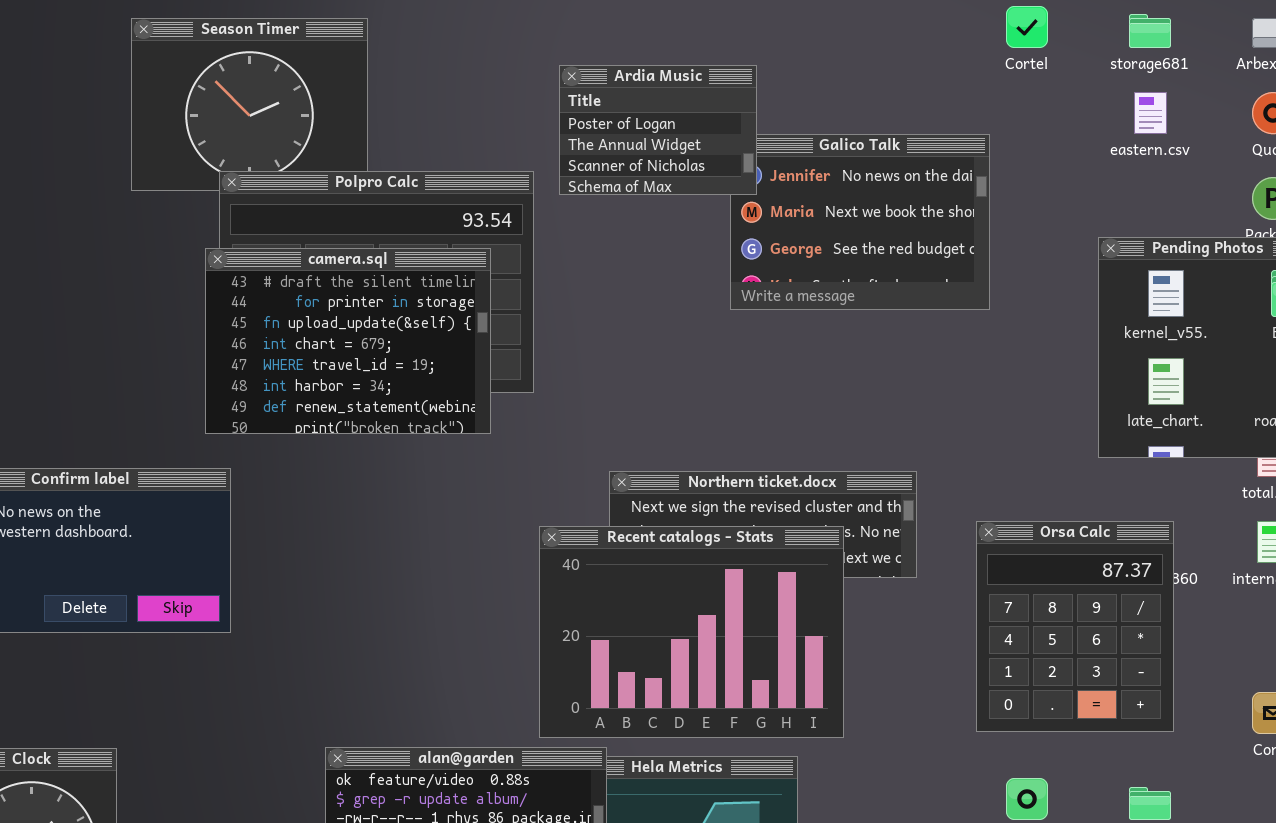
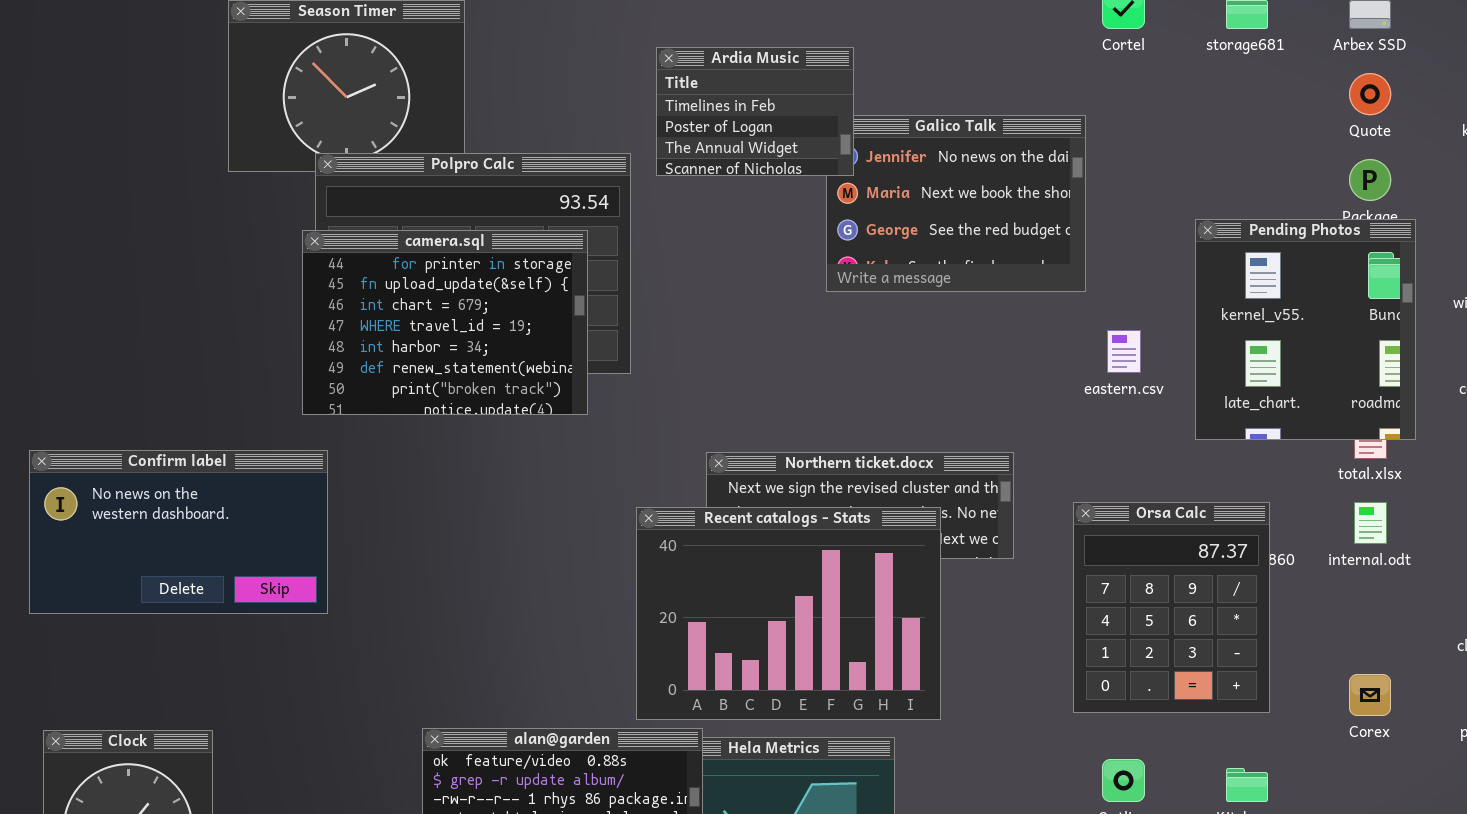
Ardia Music: [559,65,757,195] -> [656,47,854,176], scrolled up 1 row
eastern.csv: [1134,92,1167,134] -> [1107,330,1141,373], moved
camera.sql: [205,248,491,434] -> [302,230,588,415], scrolled down 1 row

